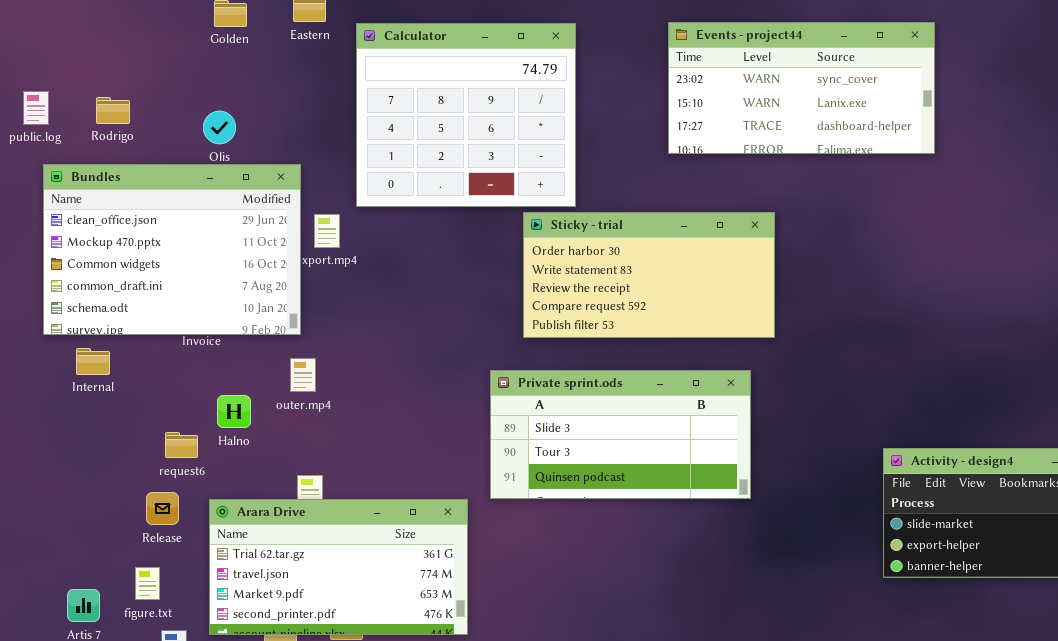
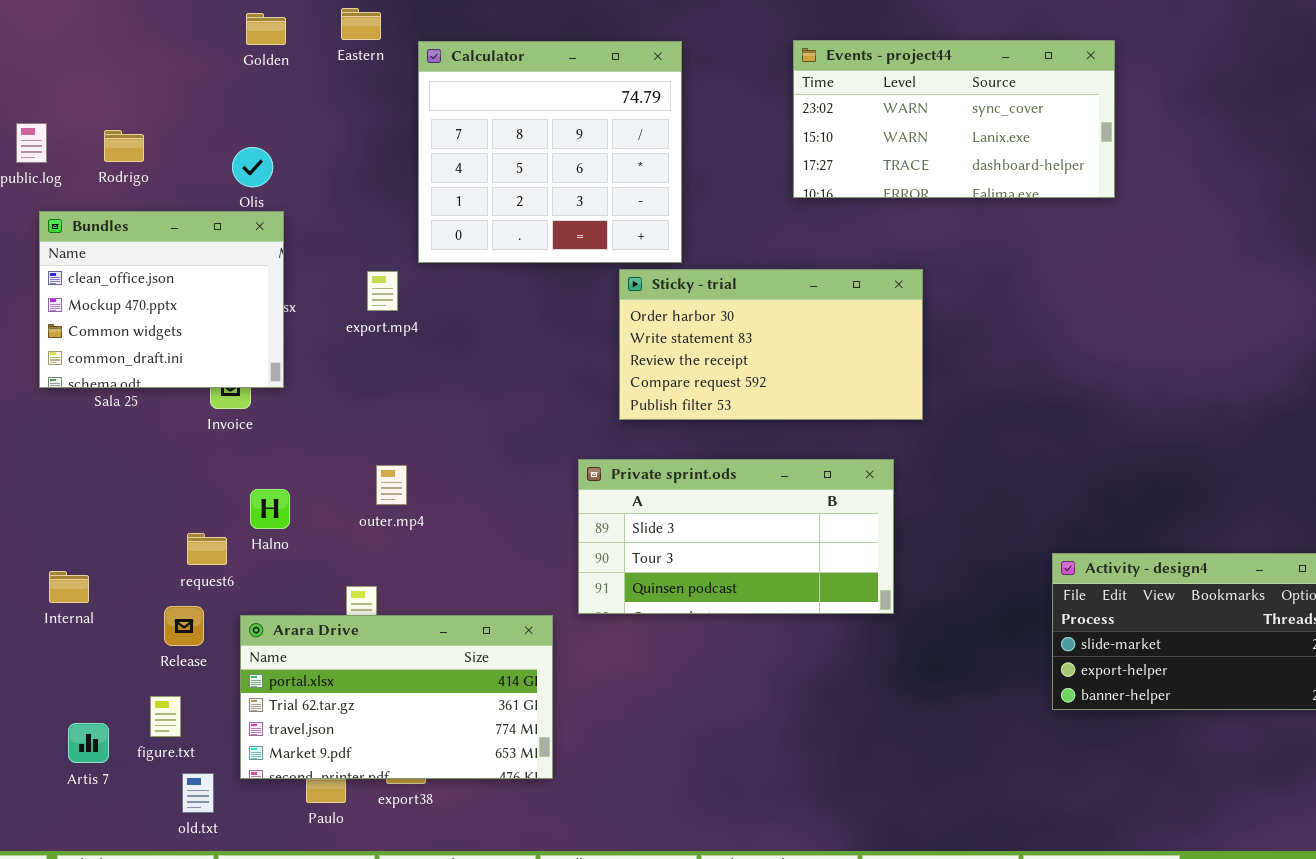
Bundles: [43,164,301,335] -> [39,211,284,388], resized
Internal: [76,348,110,375] -> [49,571,89,603], moved
outer.mp4: [290,358,316,392] -> [376,465,407,505], moved
Arara Drive: [209,499,468,635] -> [240,615,553,779], scrolled up 1 row

